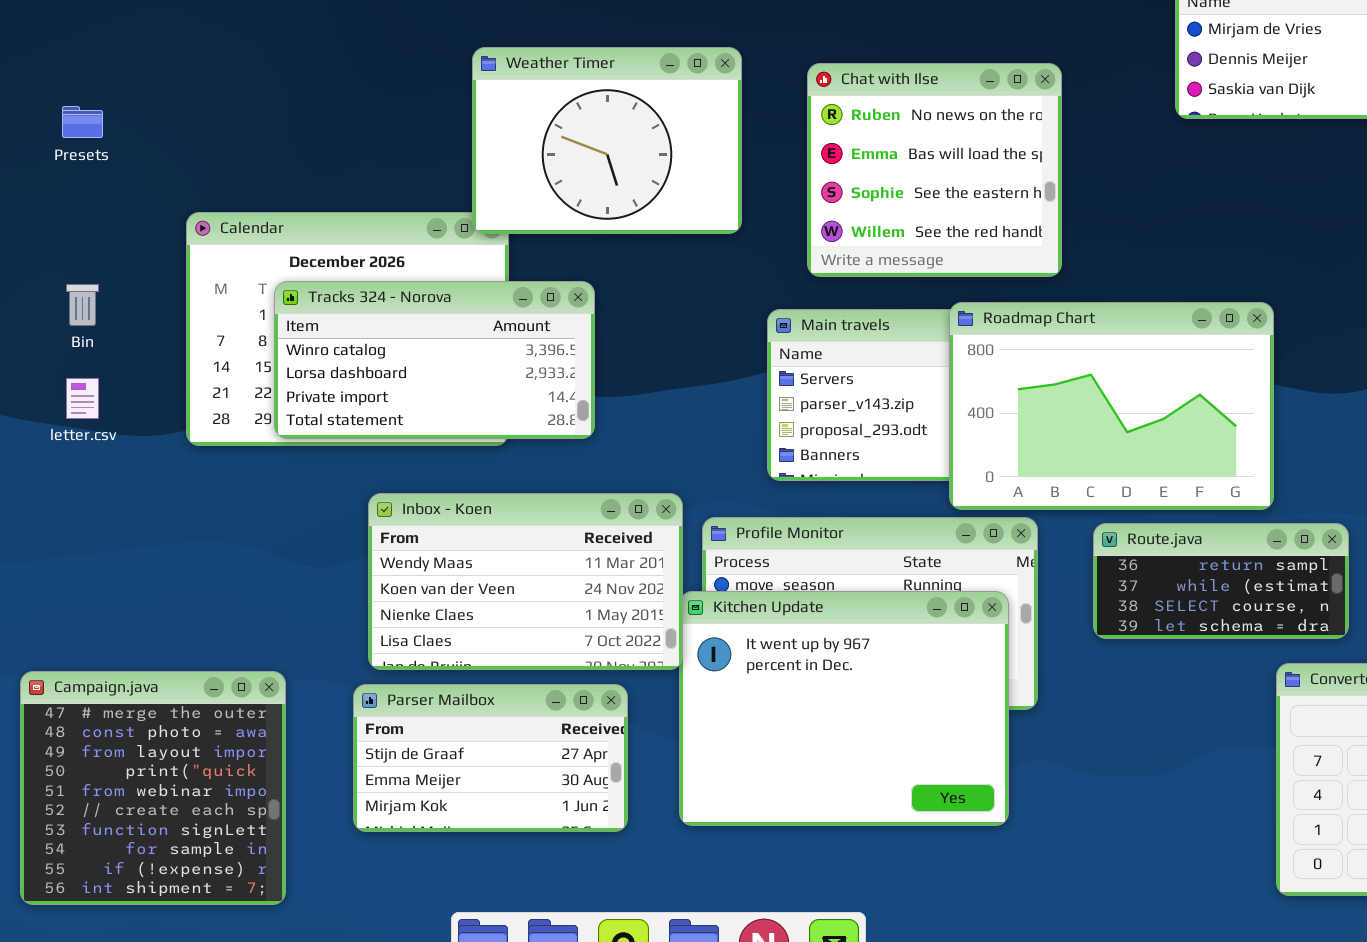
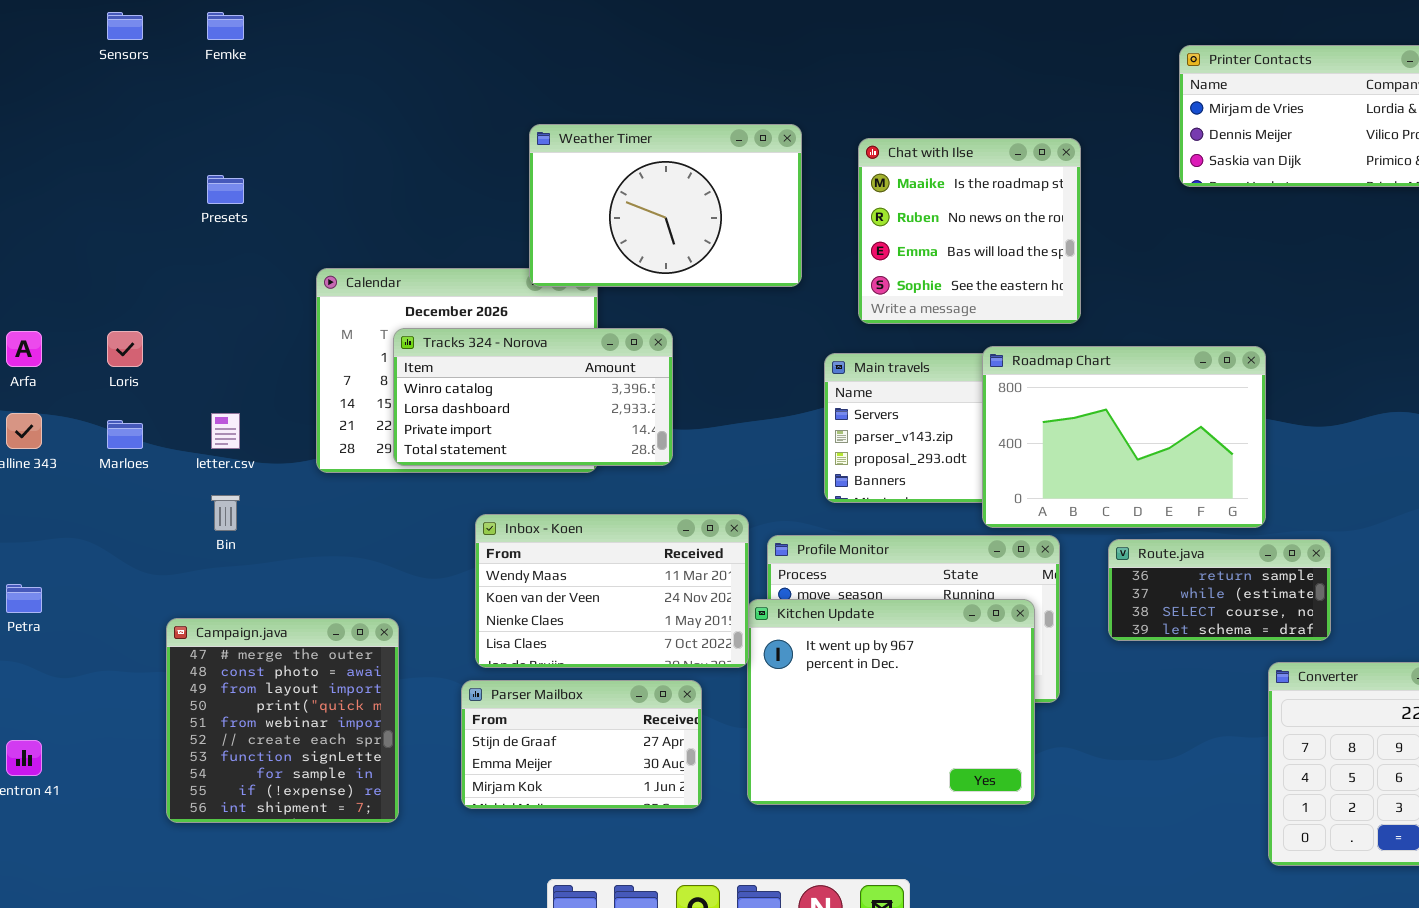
Weather Timer: [472,47,742,234] -> [529,124,802,287], resized
Chat with Ilse: [807,63,1062,277] -> [858,138,1081,324], scrolled up 1 row
Bin: [66,284,99,326] -> [211,495,240,531], moved
Campaign.java: [20,671,286,905] -> [166,618,399,823], moved

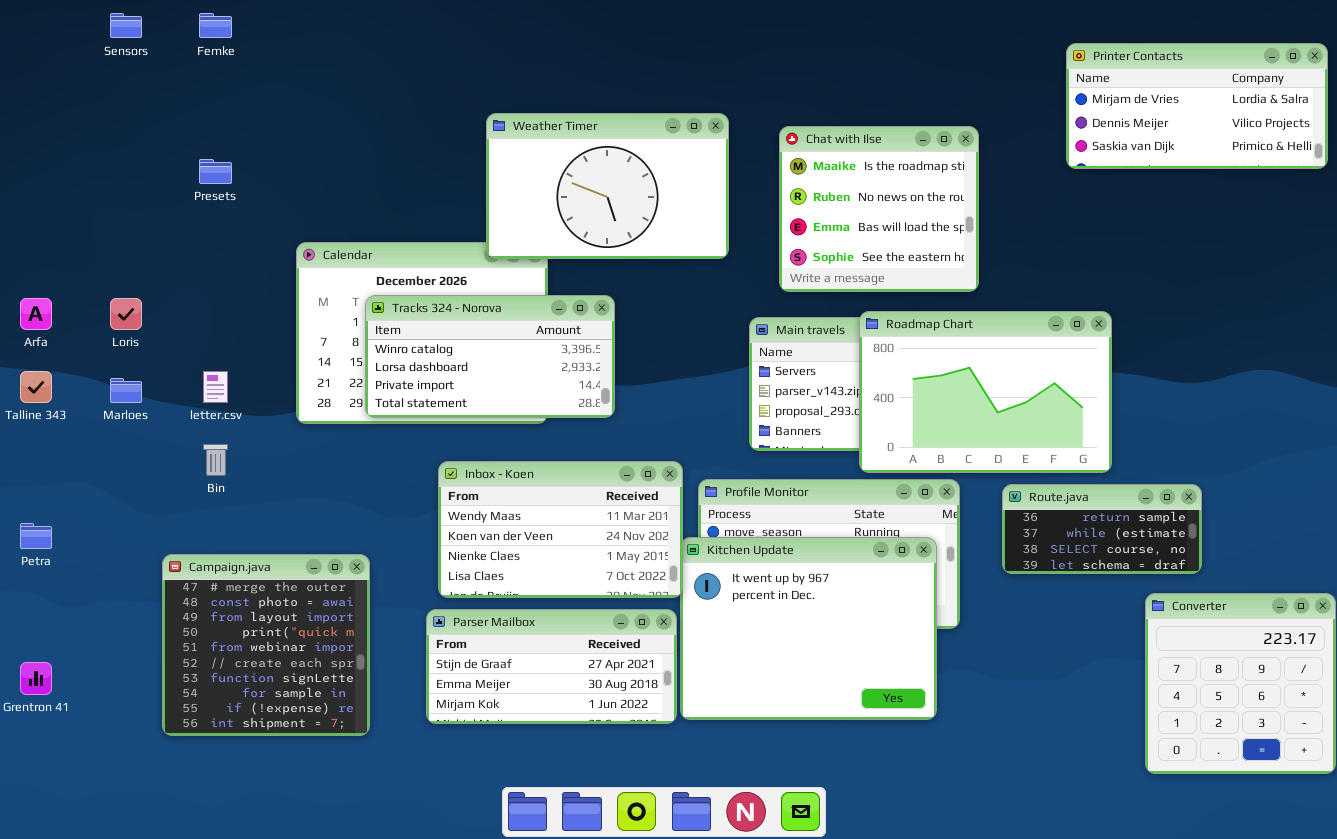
Roadmap Chart: [982,346,1266,528] -> [859,311,1112,473], moved
Parser Mailbox: [461,680,702,809] -> [426,609,677,724], resized

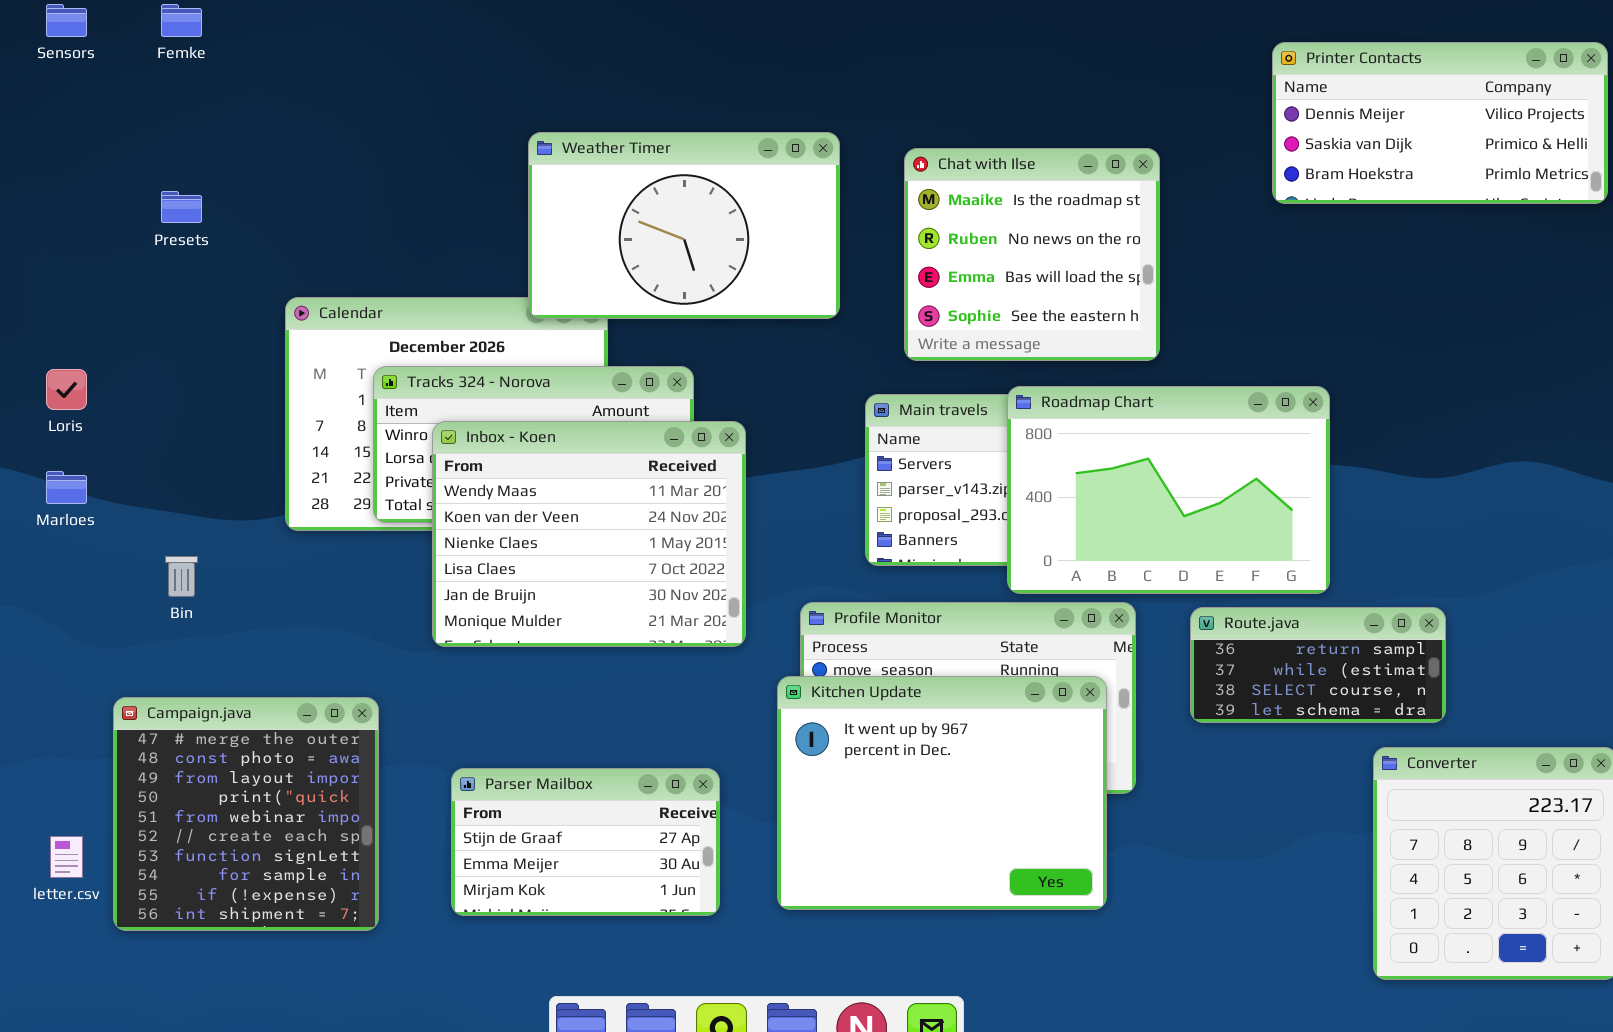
Printer Contacts: [1066,43,1328,169] -> [1272,42,1608,204], scrolled down 1 row
letter.csv: [203,371,228,403] -> [50,836,83,878], moved
Inbox - Koen: [438,461,683,598] -> [432,421,746,647], moved, resized
Parser Mailbox: [426,609,677,724] -> [451,768,720,916], resized

